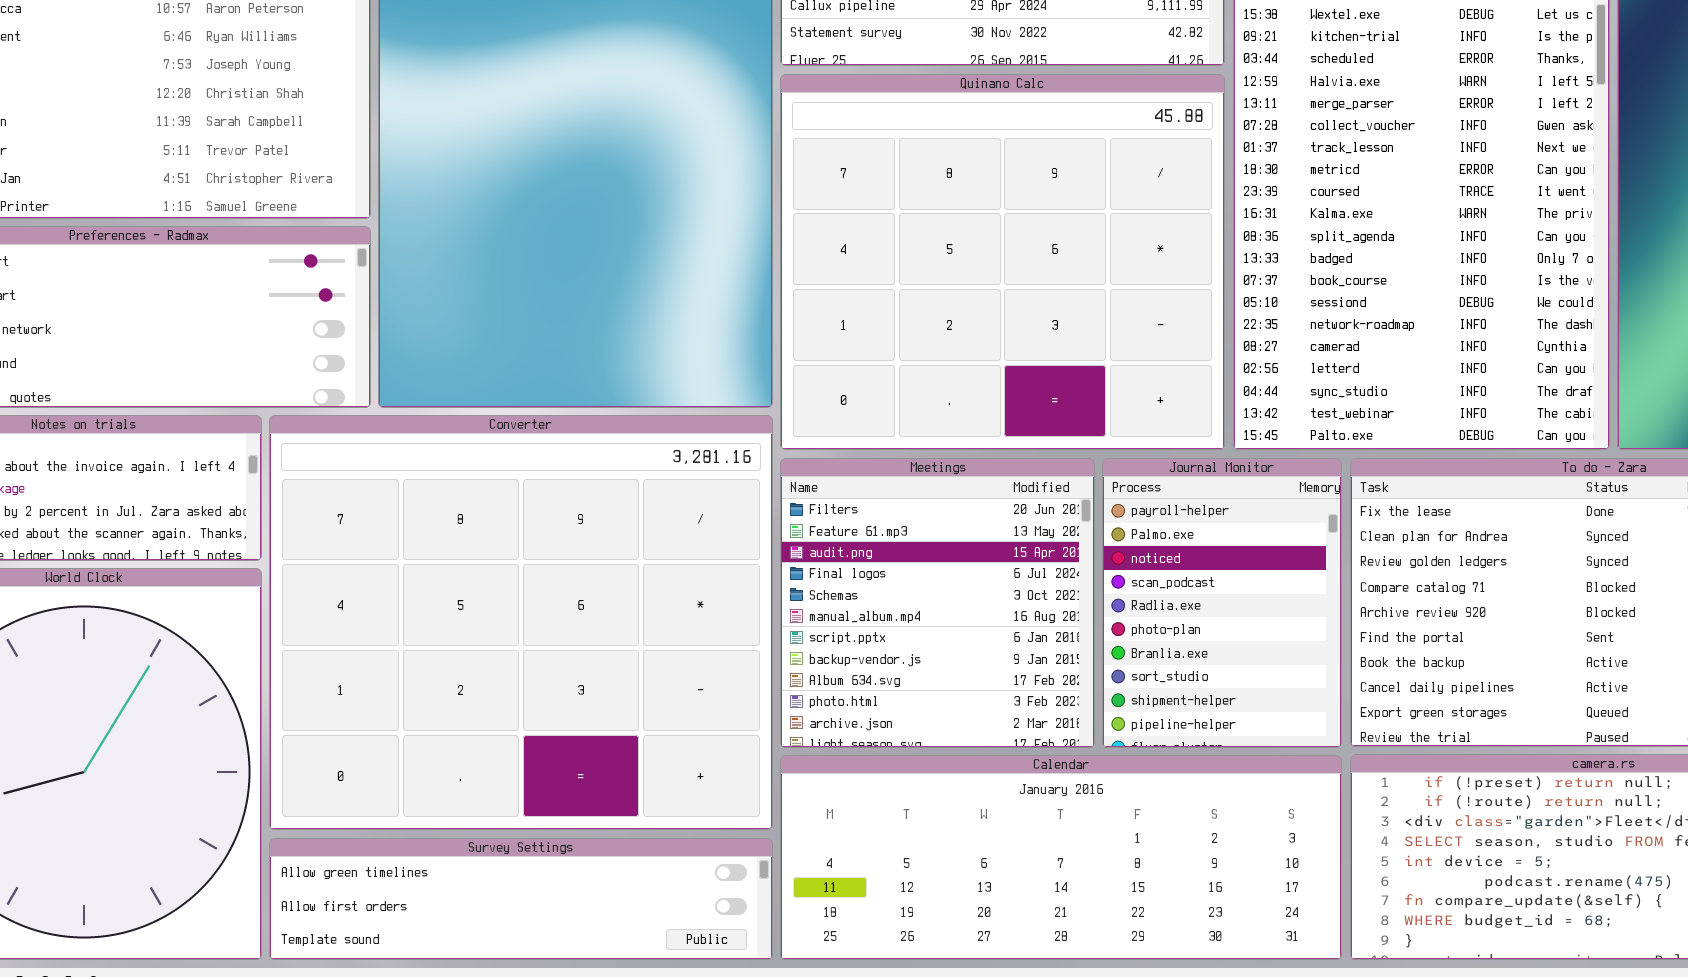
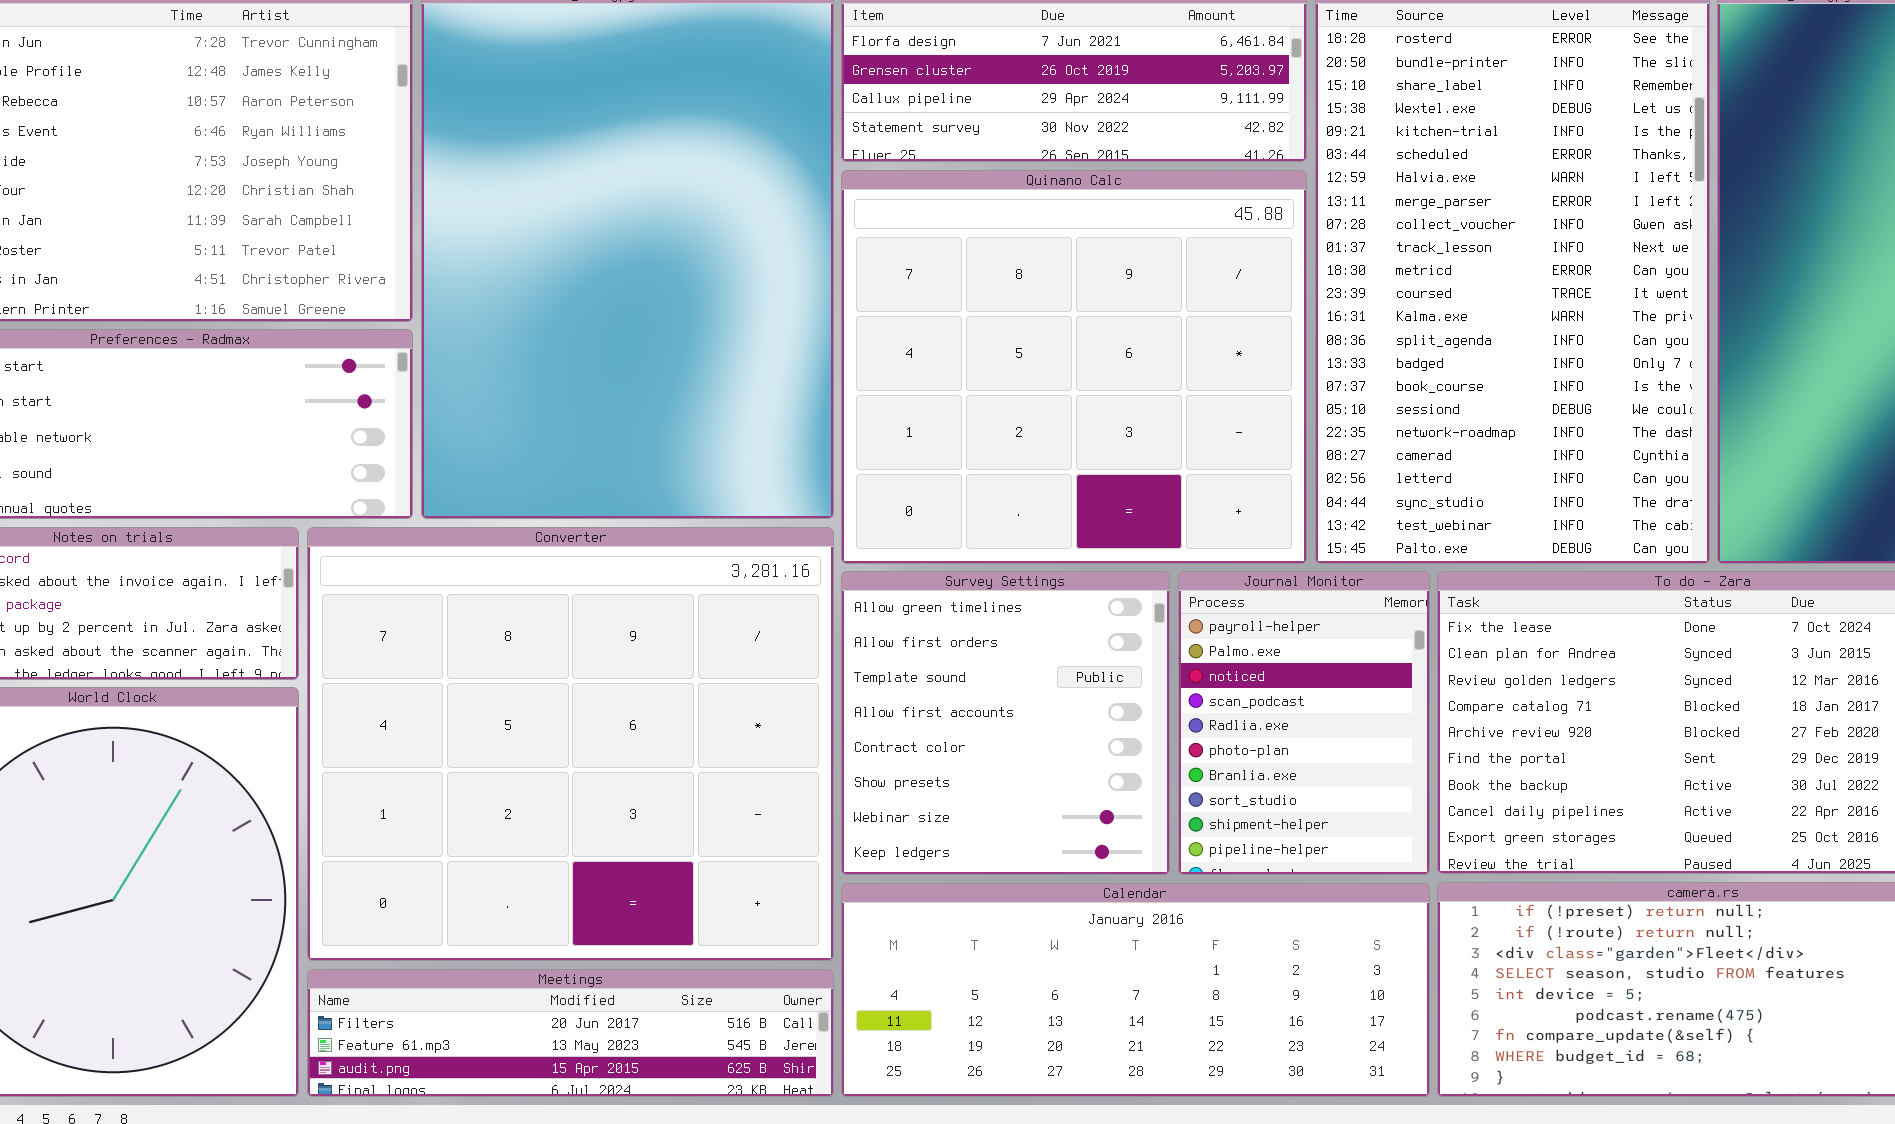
Meetings: [780,458,1095,748] -> [307,969,834,1097], moved, resized
Survey Settings: [269,838,773,960] -> [841,571,1170,875], moved, resized

